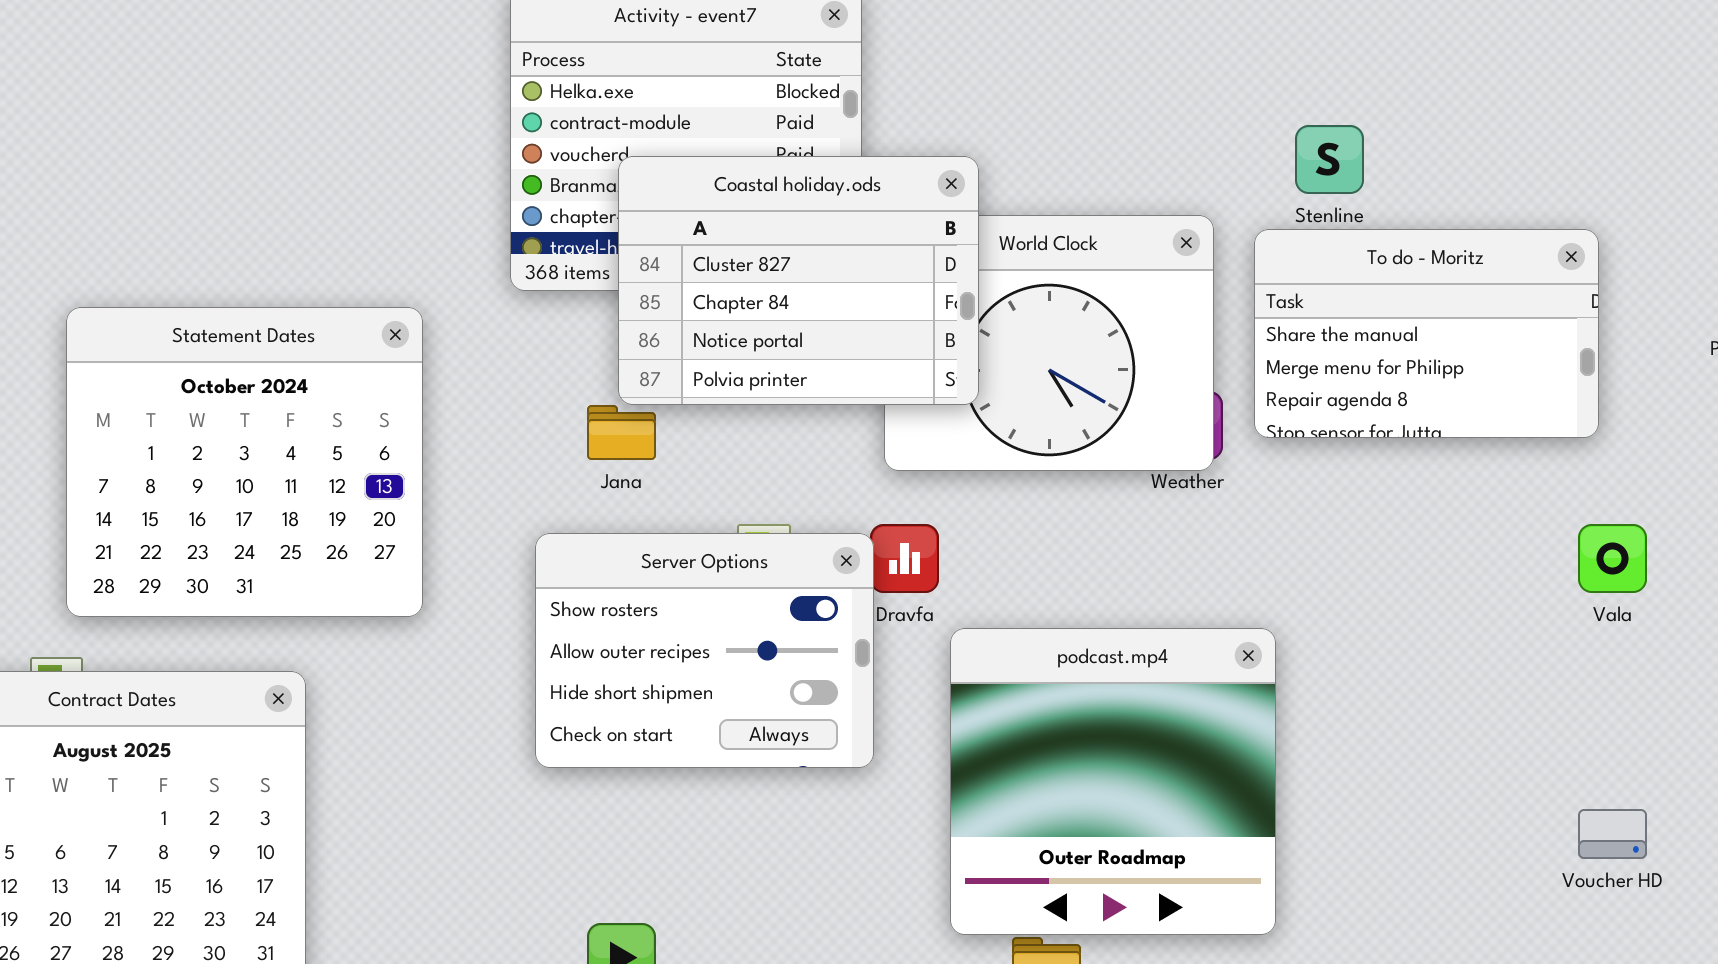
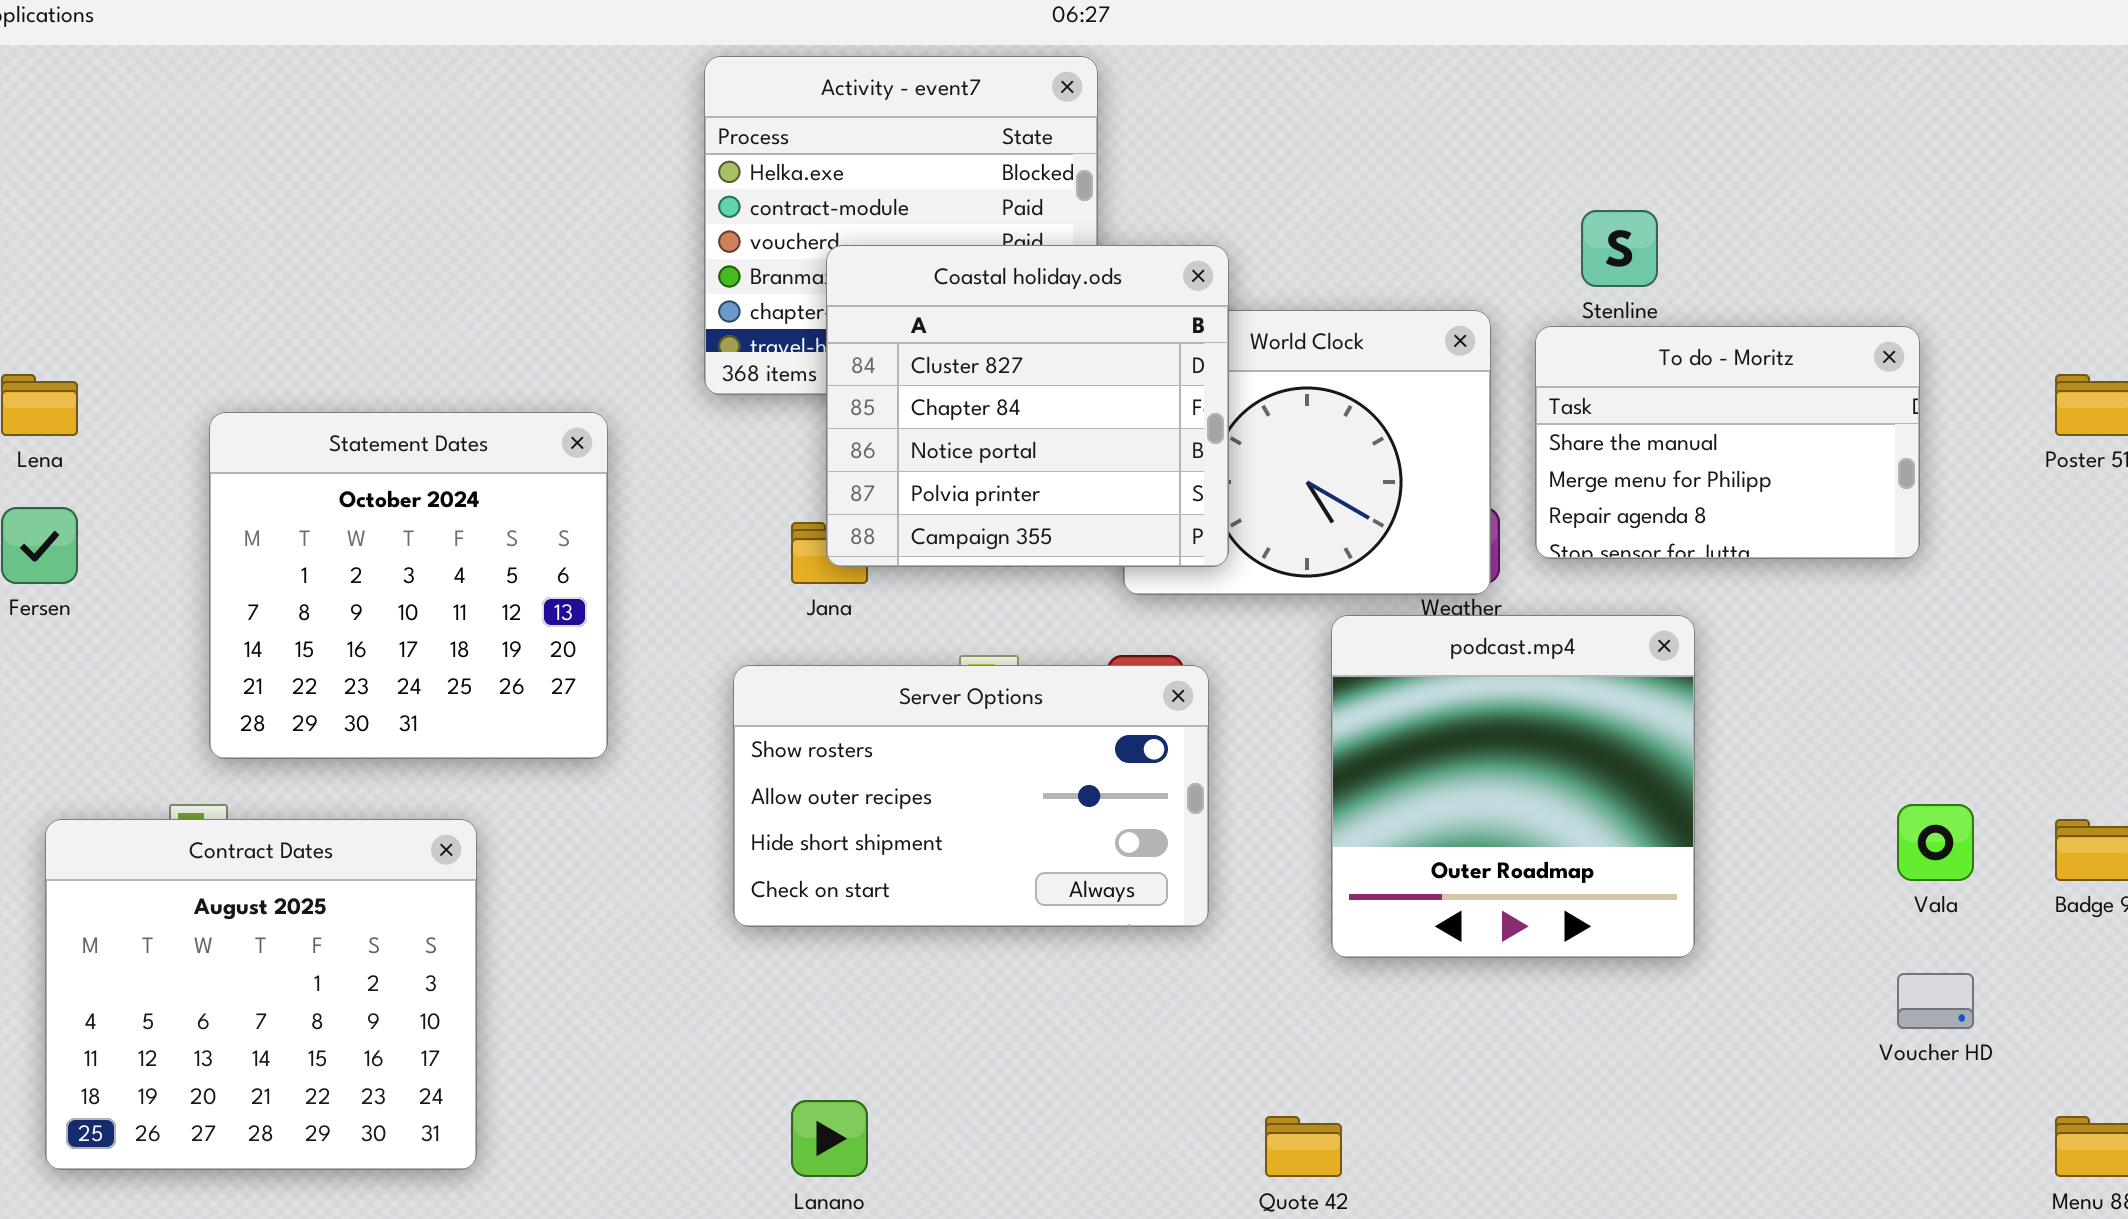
Coastal holiday.ods: [618,156,979,405] -> [826,245,1229,567], resized
Vala: [1578,524,1647,593] -> [1897,804,1974,881], moved
Server Options: [535,533,874,768] -> [733,665,1209,927], resized
podcast.mp4: [950,628,1276,935] -> [1331,615,1695,958], moved

